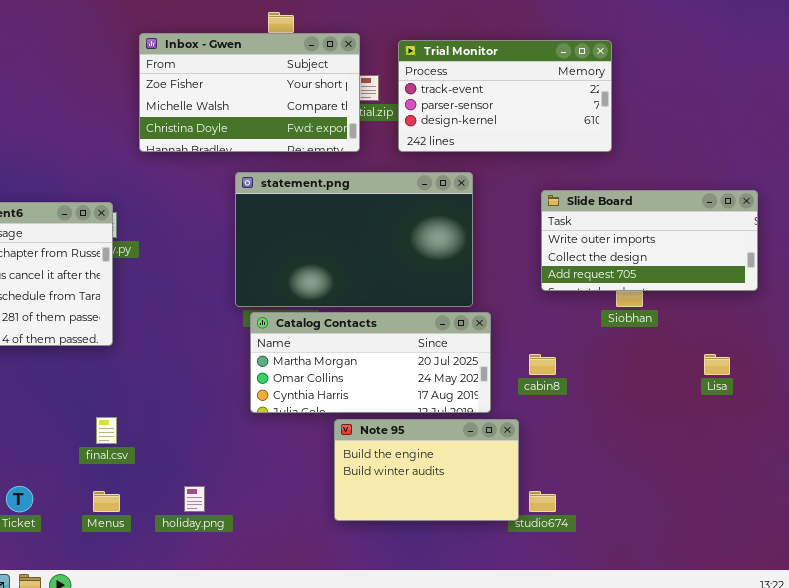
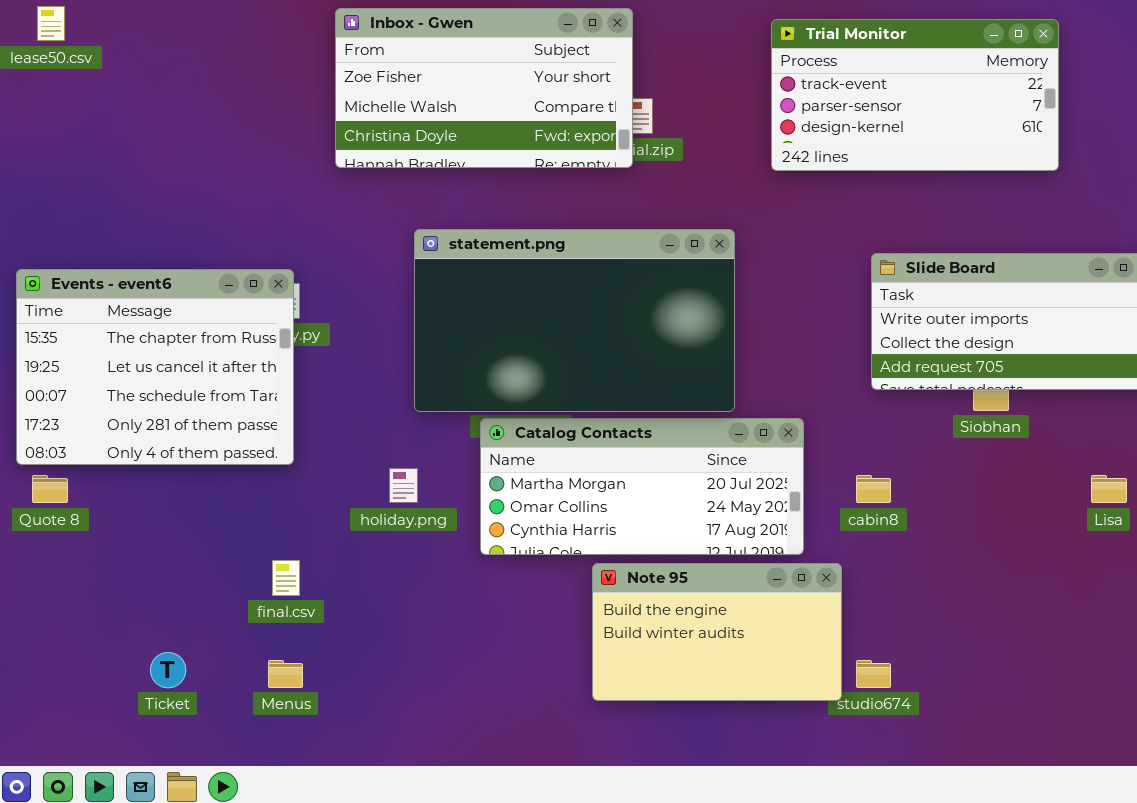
Inbox - Gwen: [139,33,360,152] -> [335,8,633,168], moved
Trial Monitor: [398,40,612,152] -> [771,19,1059,171], moved
statement.png: [235,172,473,307] -> [414,229,735,412], moved
holiday.png: [184,486,205,512] -> [389,468,418,503], moved

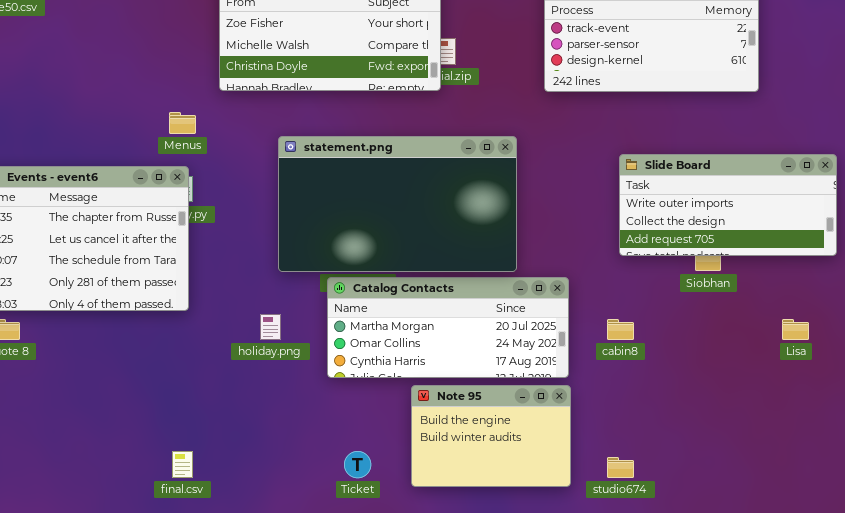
final.csv: [272,560,300,596] -> [172,451,193,478], moved
Note 95: [592,563,842,701] -> [411,385,571,487], resized
Ticket: [150,652,186,688] -> [344,451,371,478], moved
Menus: [268,660,303,688] -> [169,112,196,134], moved

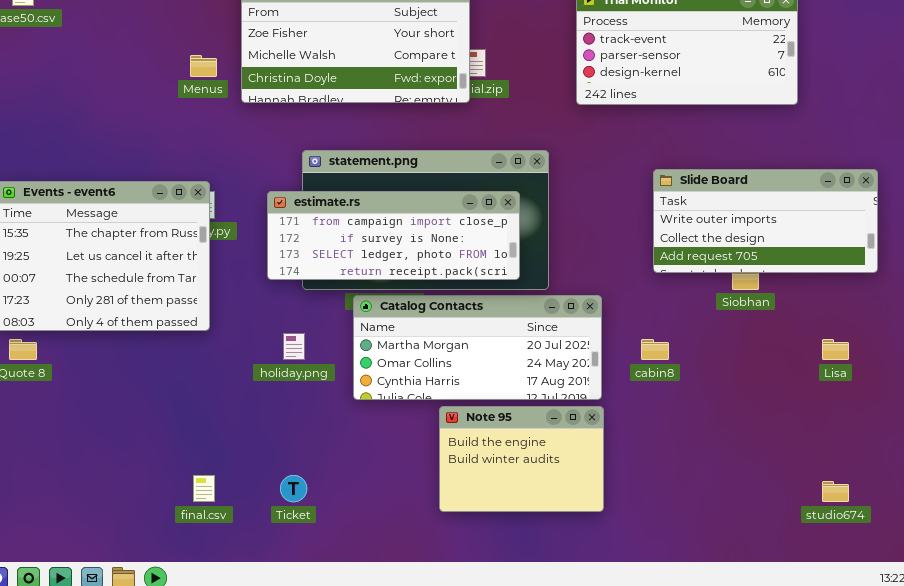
Menus: [169,112,196,134] -> [190,55,217,77], moved
estimate.rs: none -> [267,191,520,280], opened
Ticket: [344,451,371,478] -> [280,475,307,502], moved
studio674: [607,457,634,478] -> [822,481,849,502], moved

